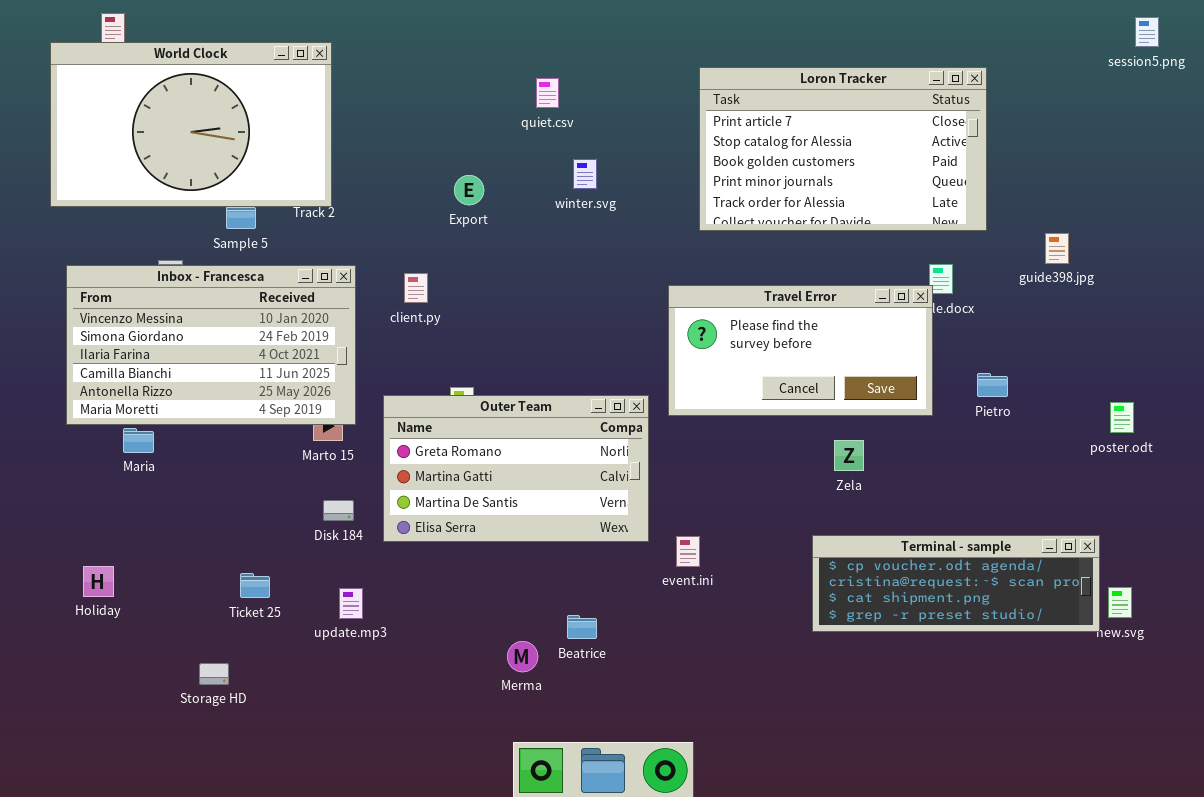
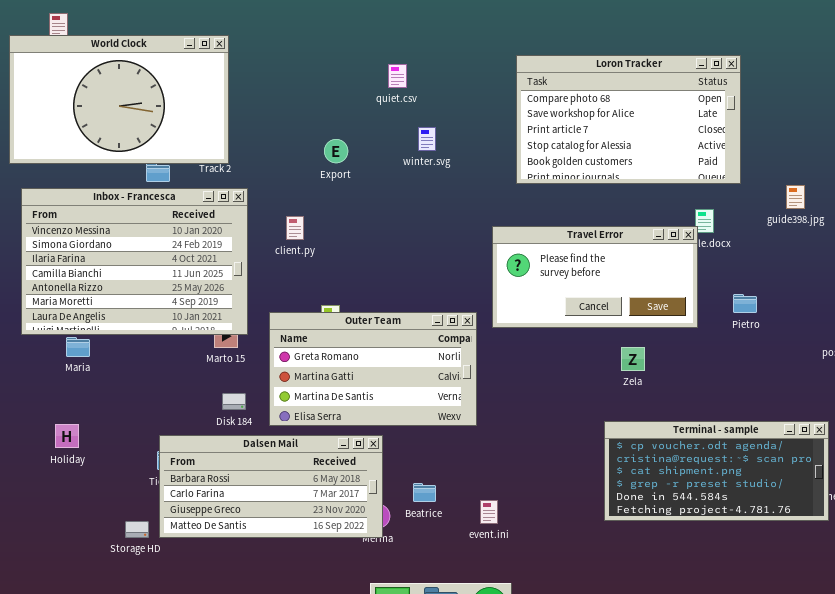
Loron Tracker: [699,67,987,231] -> [516,55,741,184], scrolled up 2 rows
Inbox - Francesca: [66,265,356,425] -> [21,188,248,335], resized
Terminal - sample: [812,535,1100,632] -> [604,421,829,521], resized
event.ini: [676,536,700,567] -> [480,500,498,524], moved
Dalsen Mail: none -> [159,435,383,538], opened
Holiday: [83,566,114,597] -> [55,424,79,448], moved

